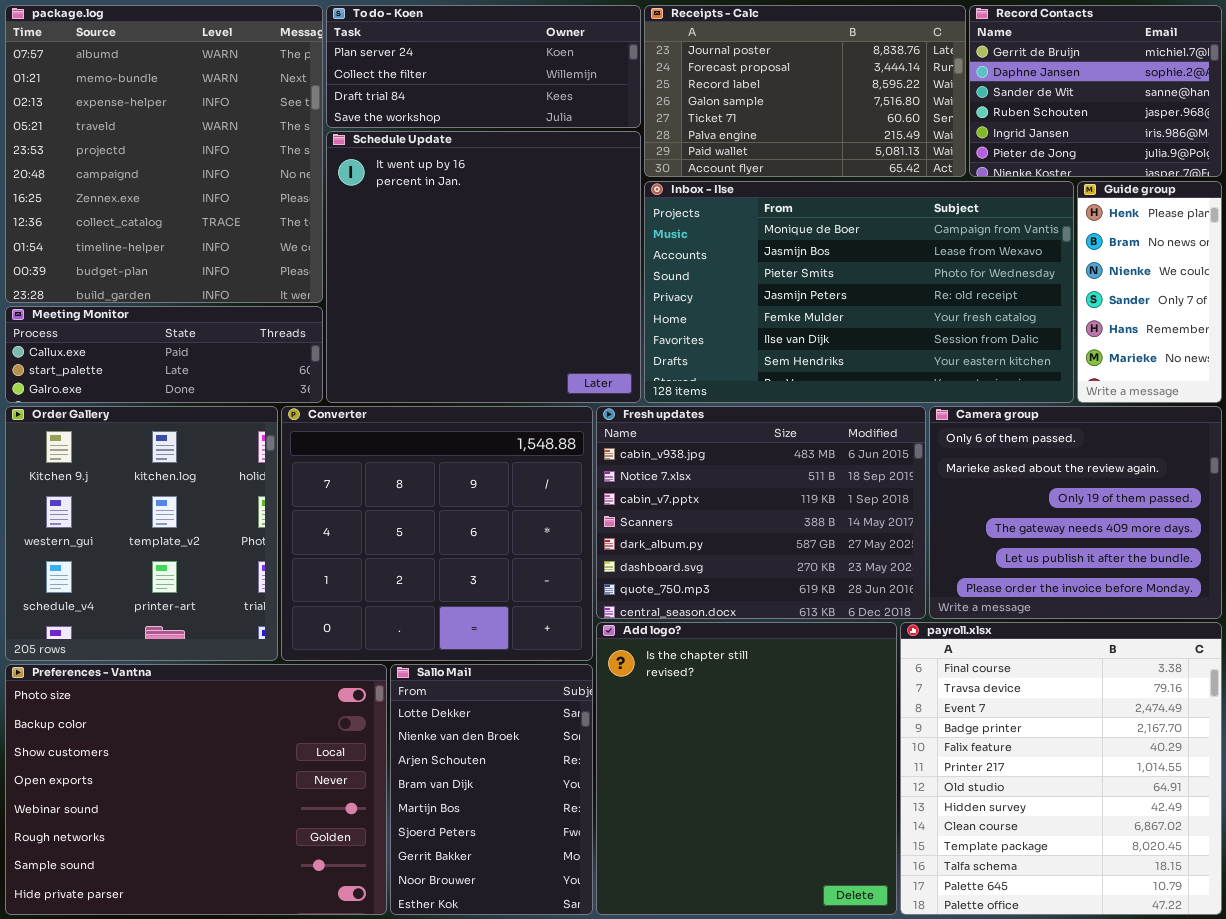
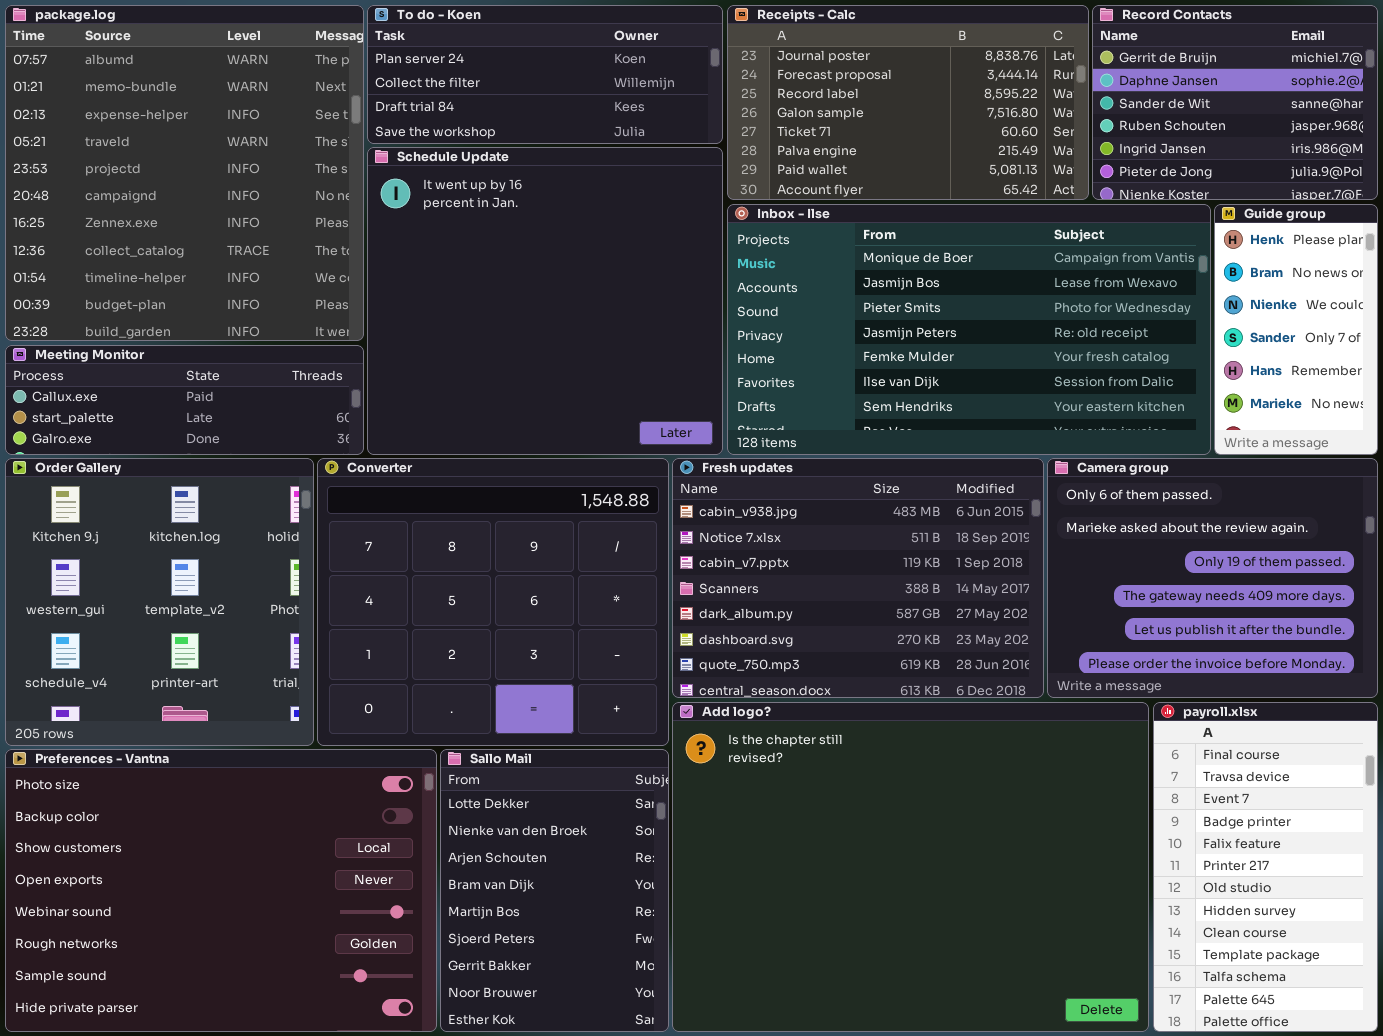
Add logo?: [596,622,897,915] -> [672,702,1149,1032], resized
payroll.xlsx: [900,622,1222,915] -> [1153,702,1378,1032], resized

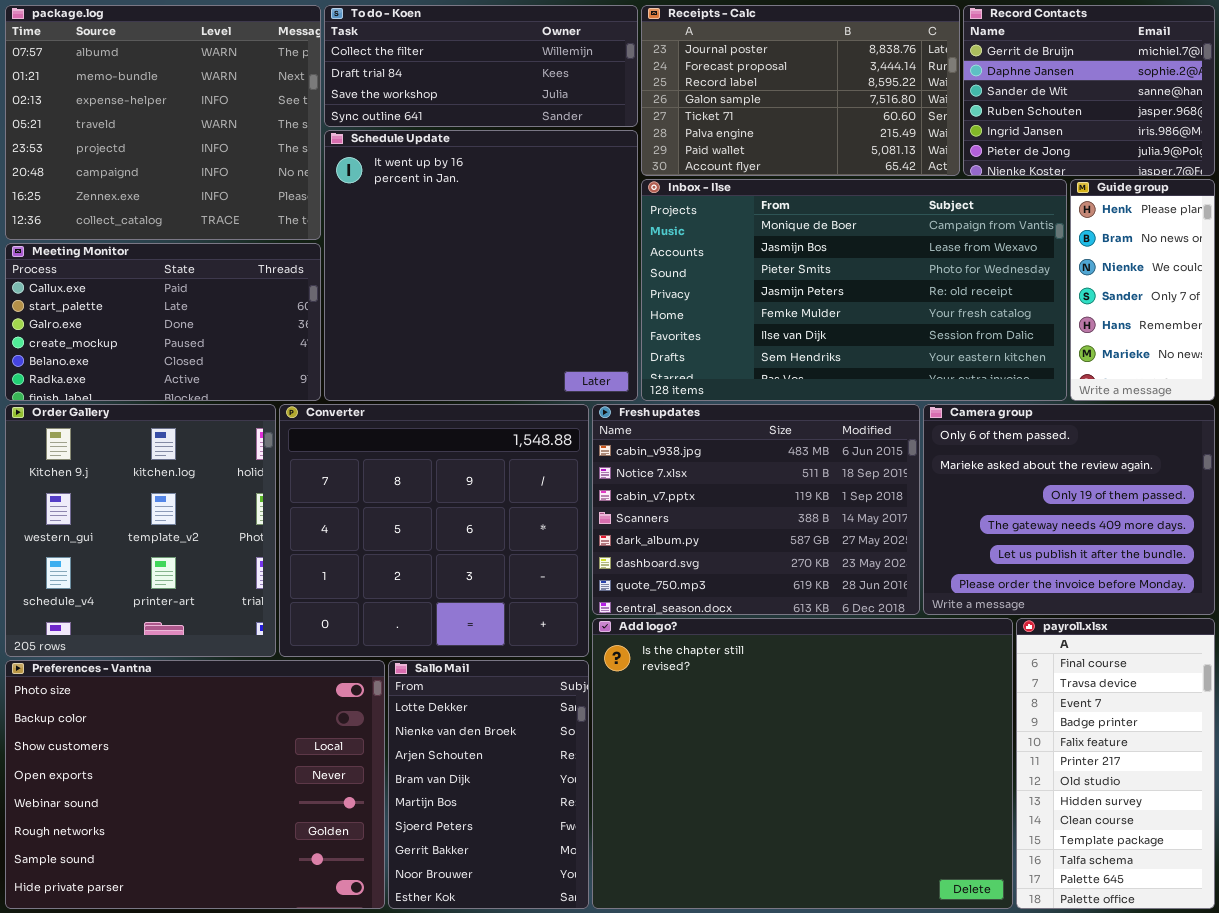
package.log: [5,5,364,341] -> [5,5,321,240], resized
To do - Koen: [367,5,723,144] -> [324,5,638,127], scrolled down 1 row
Meeting Monitor: [5,345,364,455] -> [5,243,321,401], resized

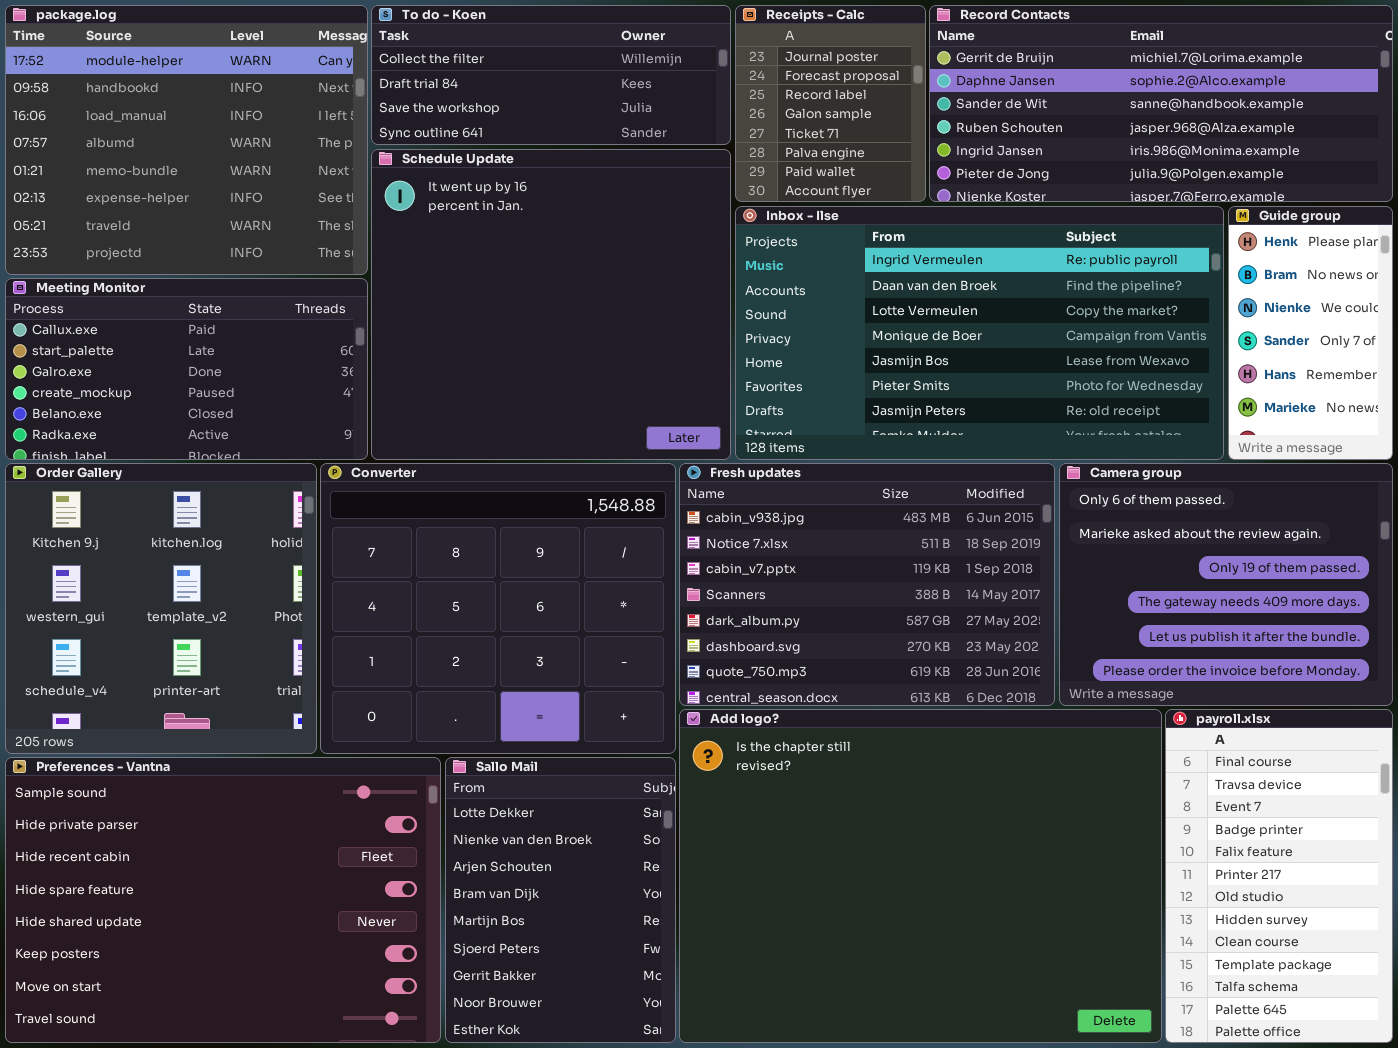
package.log: [5,5,321,240] -> [5,5,368,275], scrolled up 3 rows
Receipts - Calc: [641,5,960,176] -> [735,5,926,202], resized
Record Contacts: [963,5,1215,176] -> [929,5,1393,202], resized
Inbox - Ilse: [641,179,1067,401] -> [735,206,1224,460], scrolled up 3 rows
Preferences - Vantna: [5,660,385,909] -> [5,757,441,1043], scrolled down 6 rows

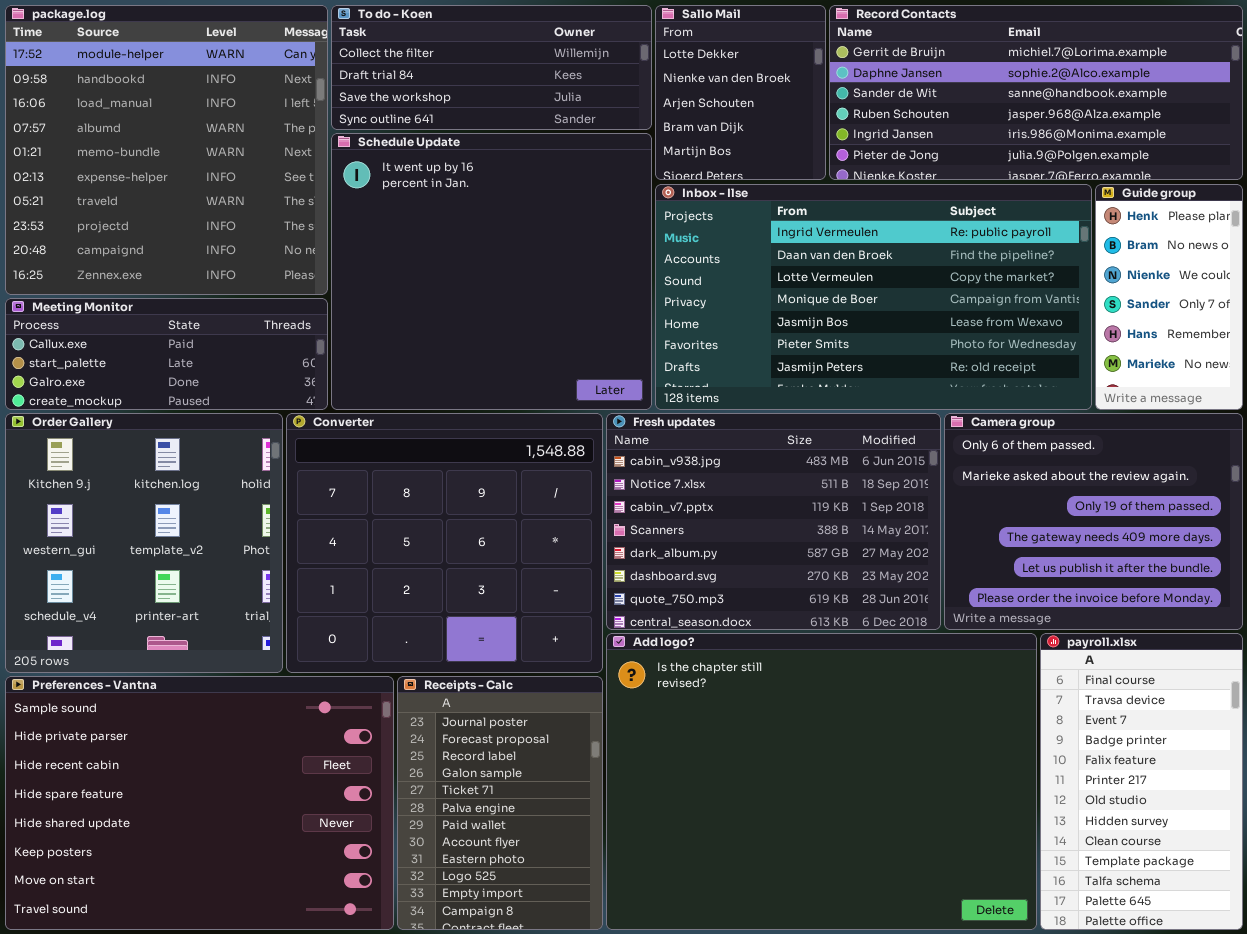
package.log: [5,5,368,275] -> [5,5,328,295], resized
Receipts - Calc: [735,5,926,202] -> [397,676,603,930], moved, resized
Meeting Monitor: [5,278,368,460] -> [5,298,328,410], resized
Sallo Mail: [445,757,676,1043] -> [655,5,826,180], moved, resized

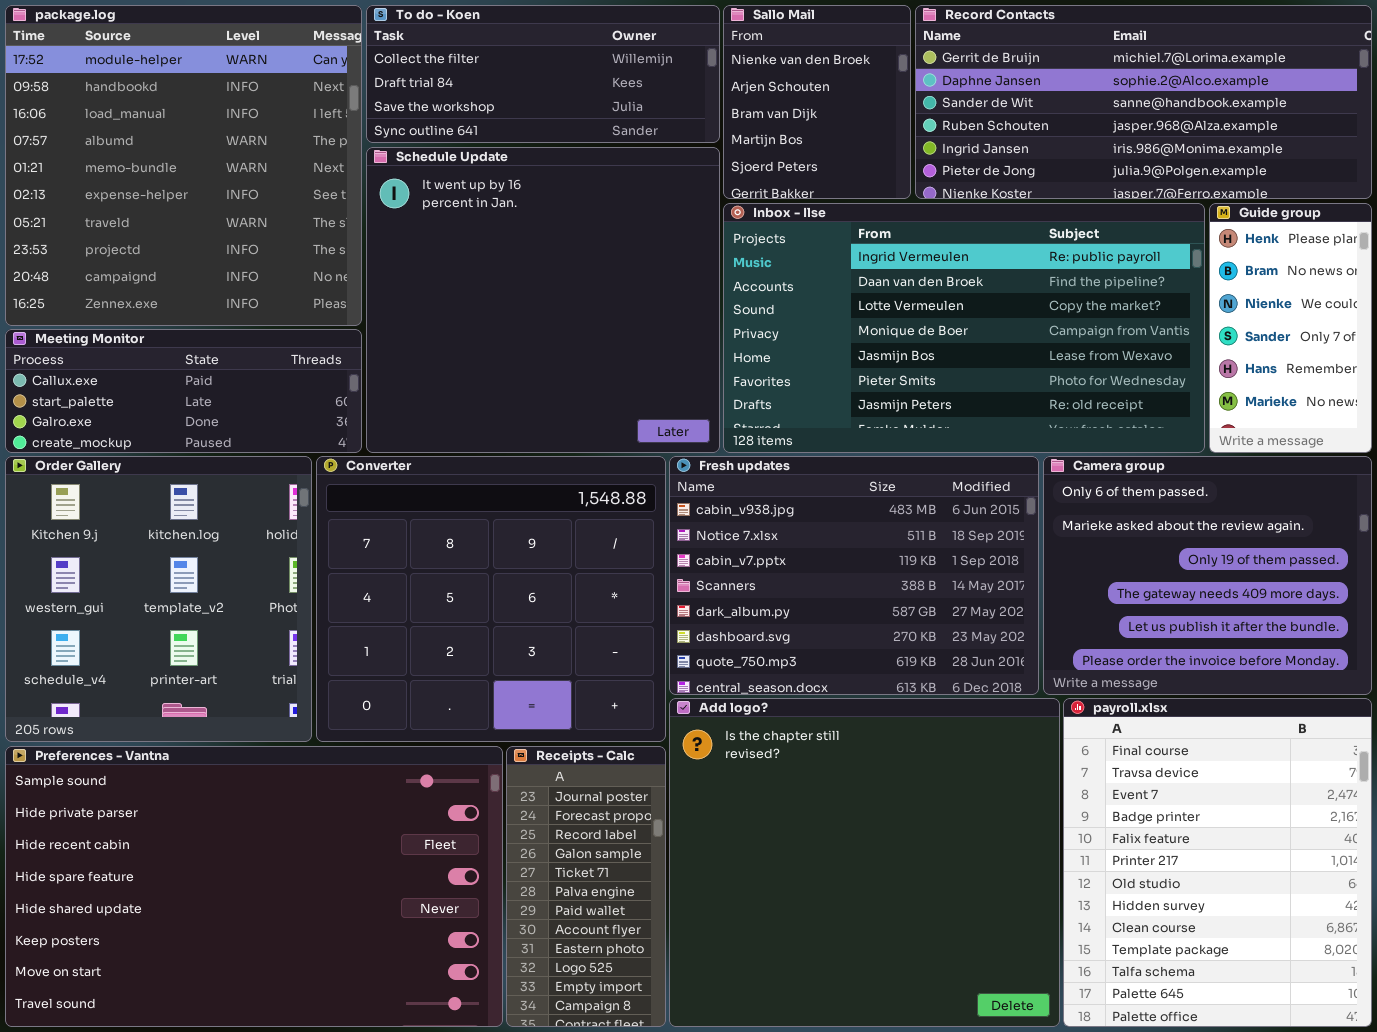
Sallo Mail: [655,5,826,180] -> [723,5,911,199], scrolled down 1 row
Add logo?: [606,633,1037,930] -> [669,698,1060,1027], resized
payroll.xlsx: [1040,633,1243,930] -> [1063,698,1372,1027], resized
Preferences - Vantna: [5,676,394,930] -> [5,746,503,1027], resized
Receipts - Calc: [397,676,603,930] -> [506,746,666,1027], resized

